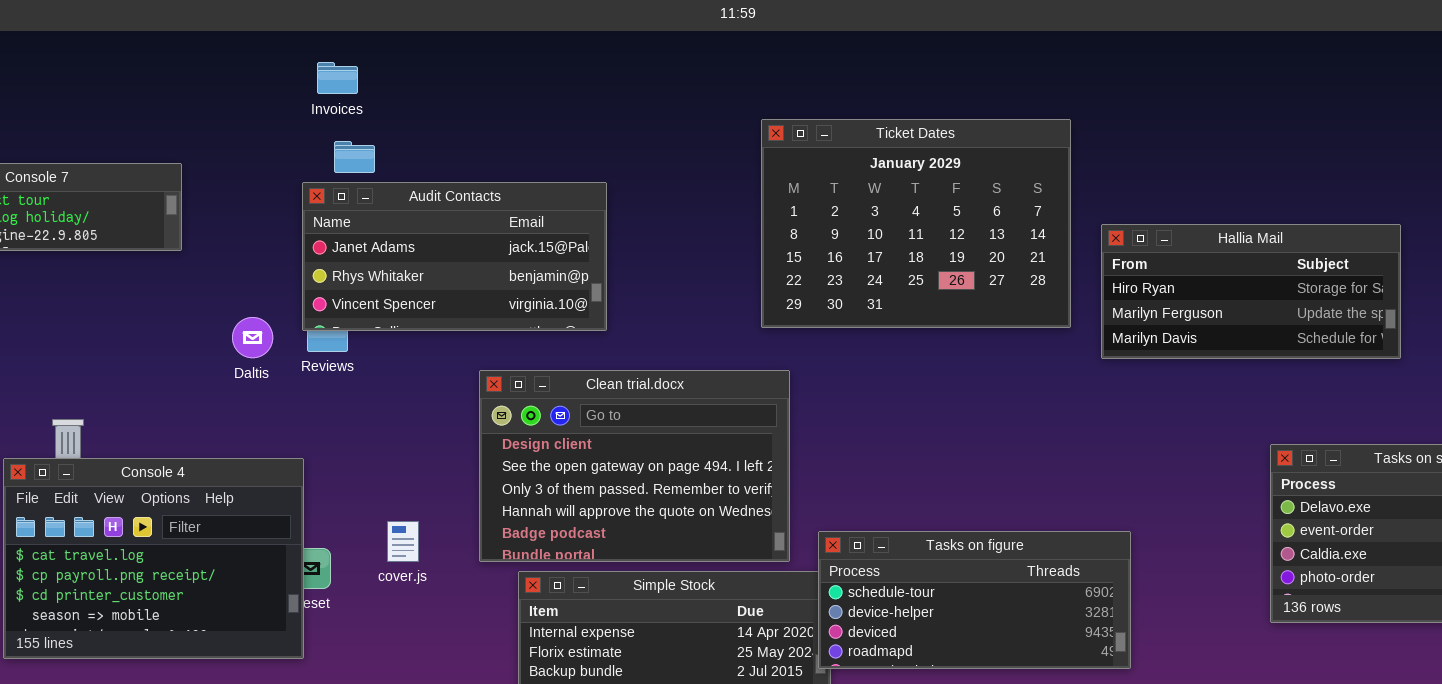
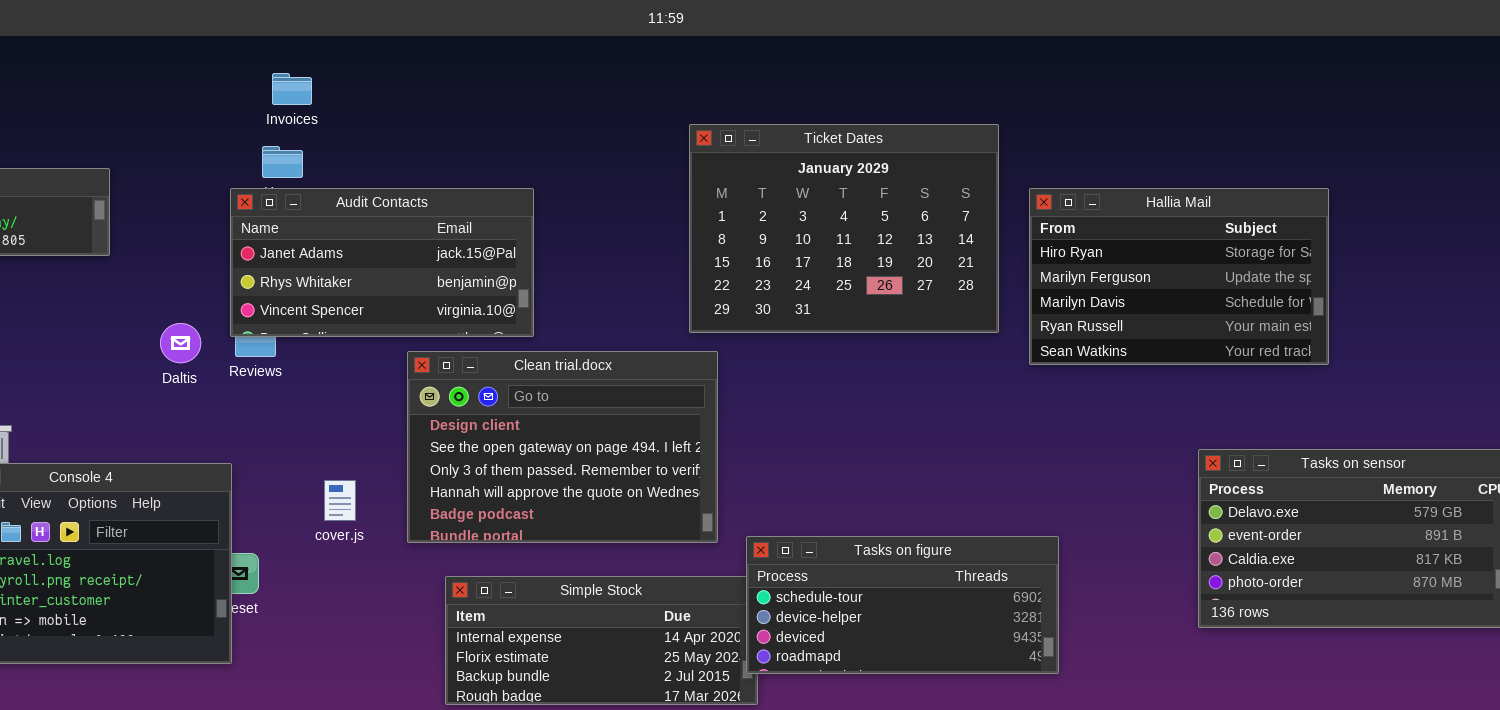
Invoices: [317,62,358,94] -> [272,73,312,105], moved
Hallia Mail: [1101,224,1401,359] -> [1029,188,1329,365], resized
Clean trial.docx: [479,370,790,562] -> [407,351,718,543], moved
cover.js: [387,521,419,562] -> [324,480,356,521], moved

